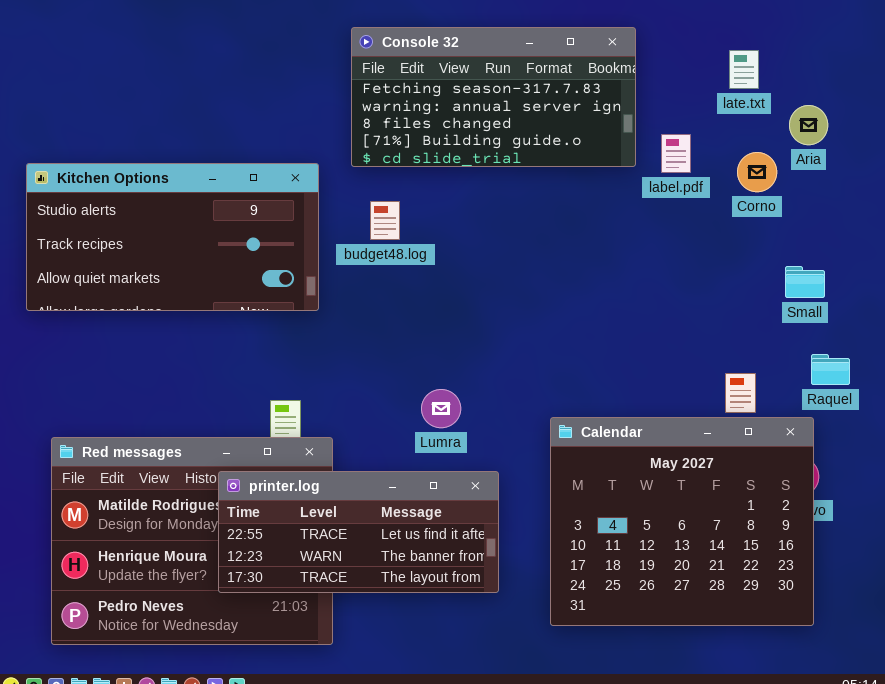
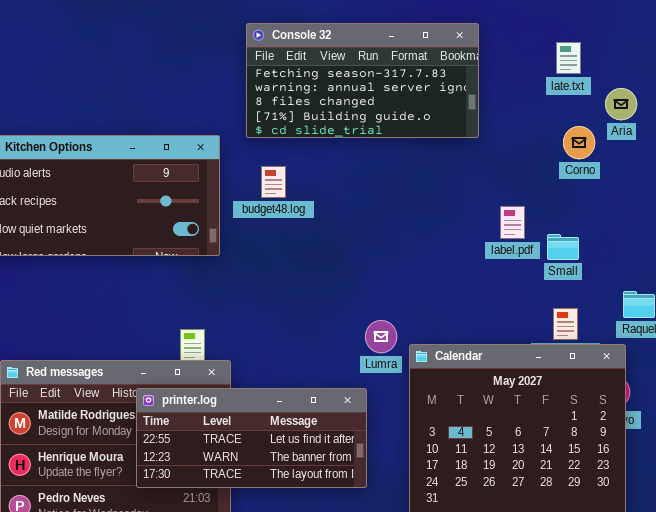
label.pdf: [661,134,691,173] -> [500,206,525,239], moved
Small: [785,266,825,298] -> [547,234,579,260], moved
Lumra: [421,389,461,428] -> [365,320,397,353], moved

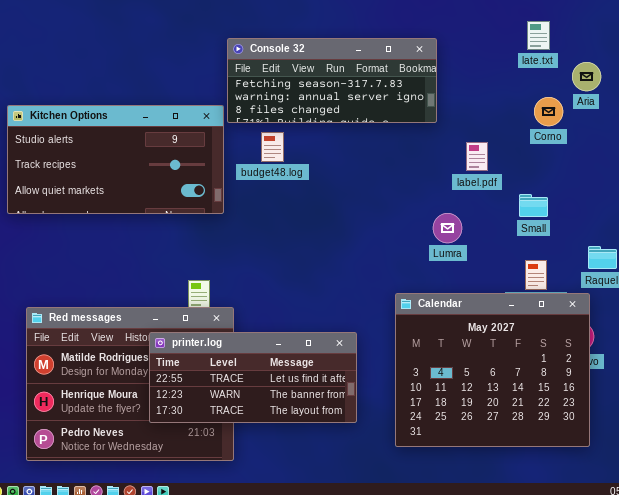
Console 32: [246,23,479,138] -> [227,38,437,123], moved, resized
label.pdf: [500,206,525,239] -> [466,142,488,171], moved
Lumra: [365,320,397,353] -> [433,213,462,243], moved

